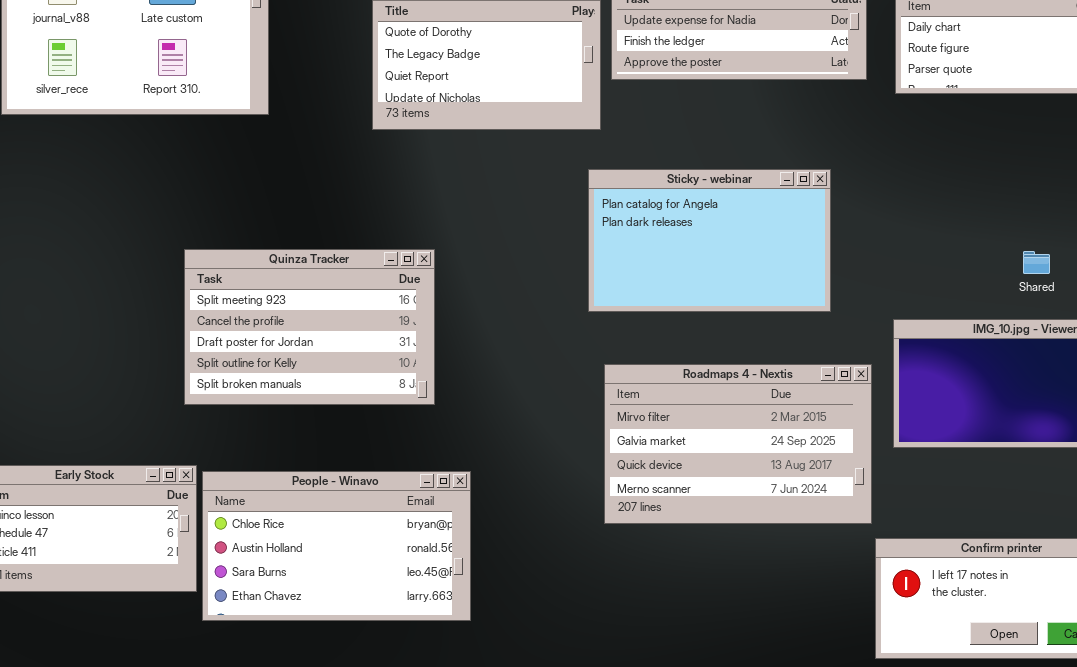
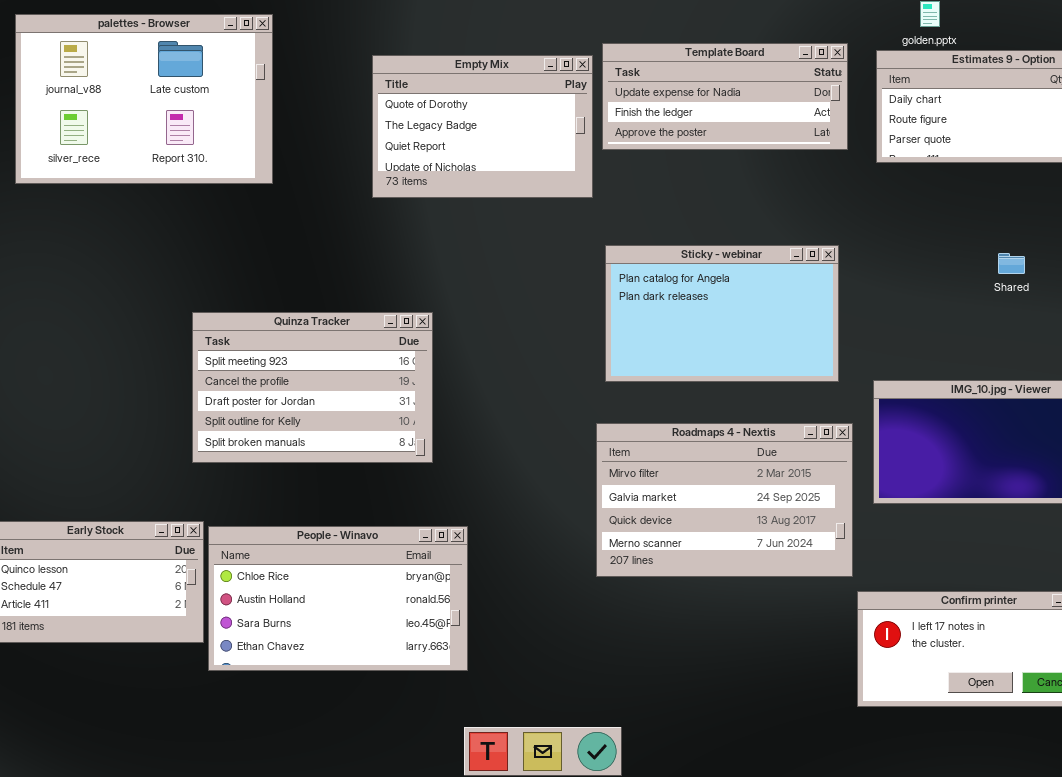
Sticky - webinar: [588,169,831,312] -> [605,245,839,382], moved
Shared: [1023,251,1050,274] -> [998,253,1025,274], moved

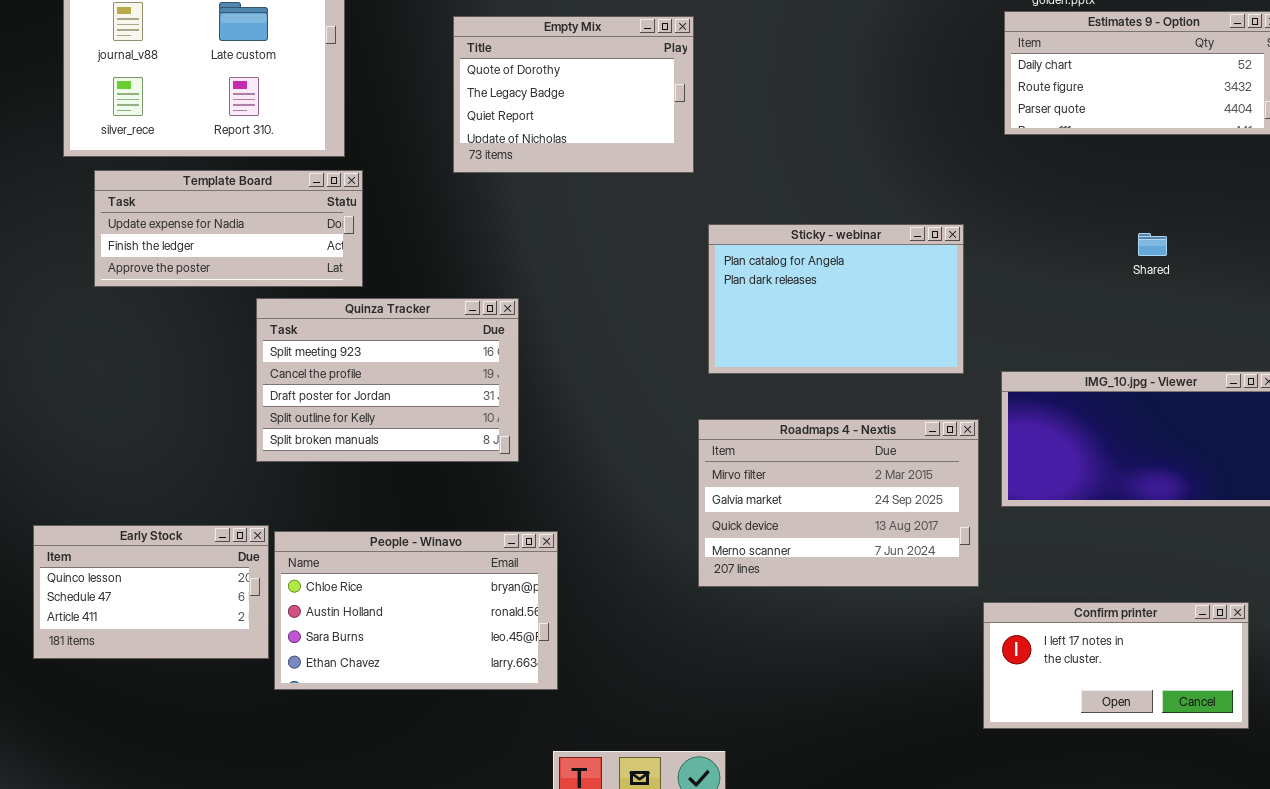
Template Board: [602,43,848,150] -> [94,170,363,287], moved

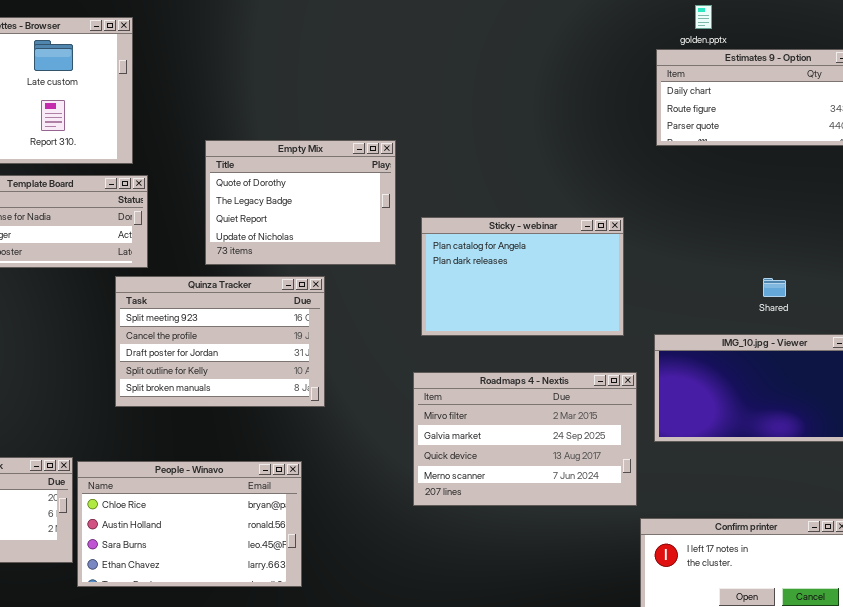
Empty Mix: [453,16,694,173] -> [205,140,396,265], moved
Shared: [1138,233,1167,256] -> [763,278,786,297], moved
Quinza Tracker: [256,298,519,462] -> [115,276,325,407], moved

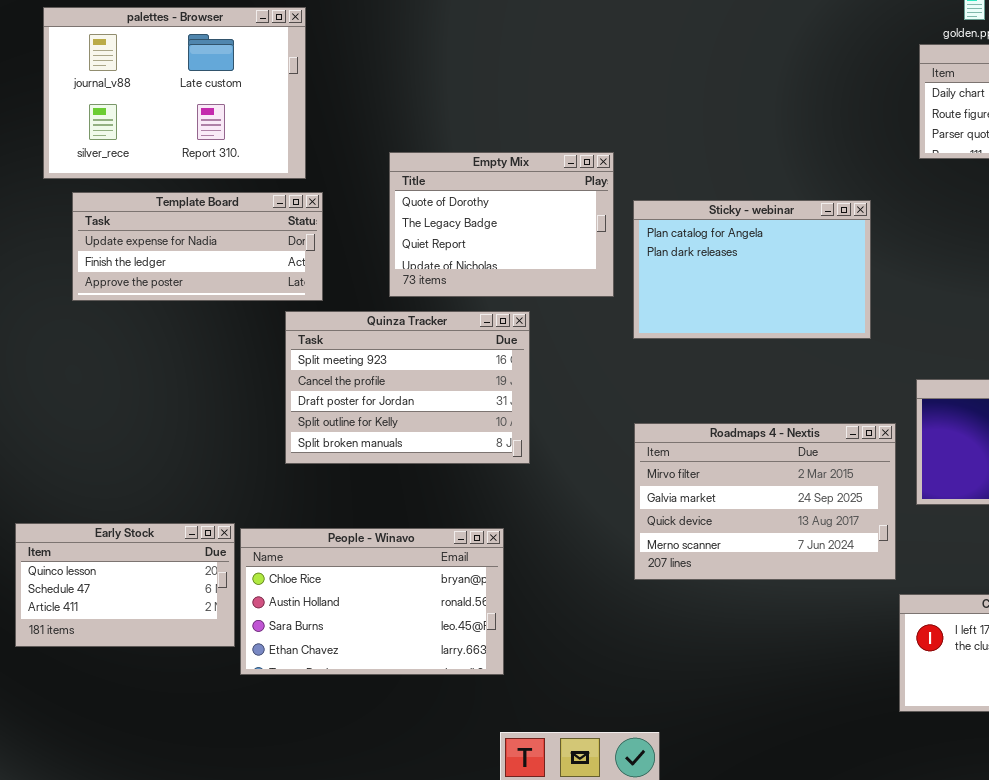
Sticky - webinar: [421,217,624,336] -> [633,200,871,339], moved

